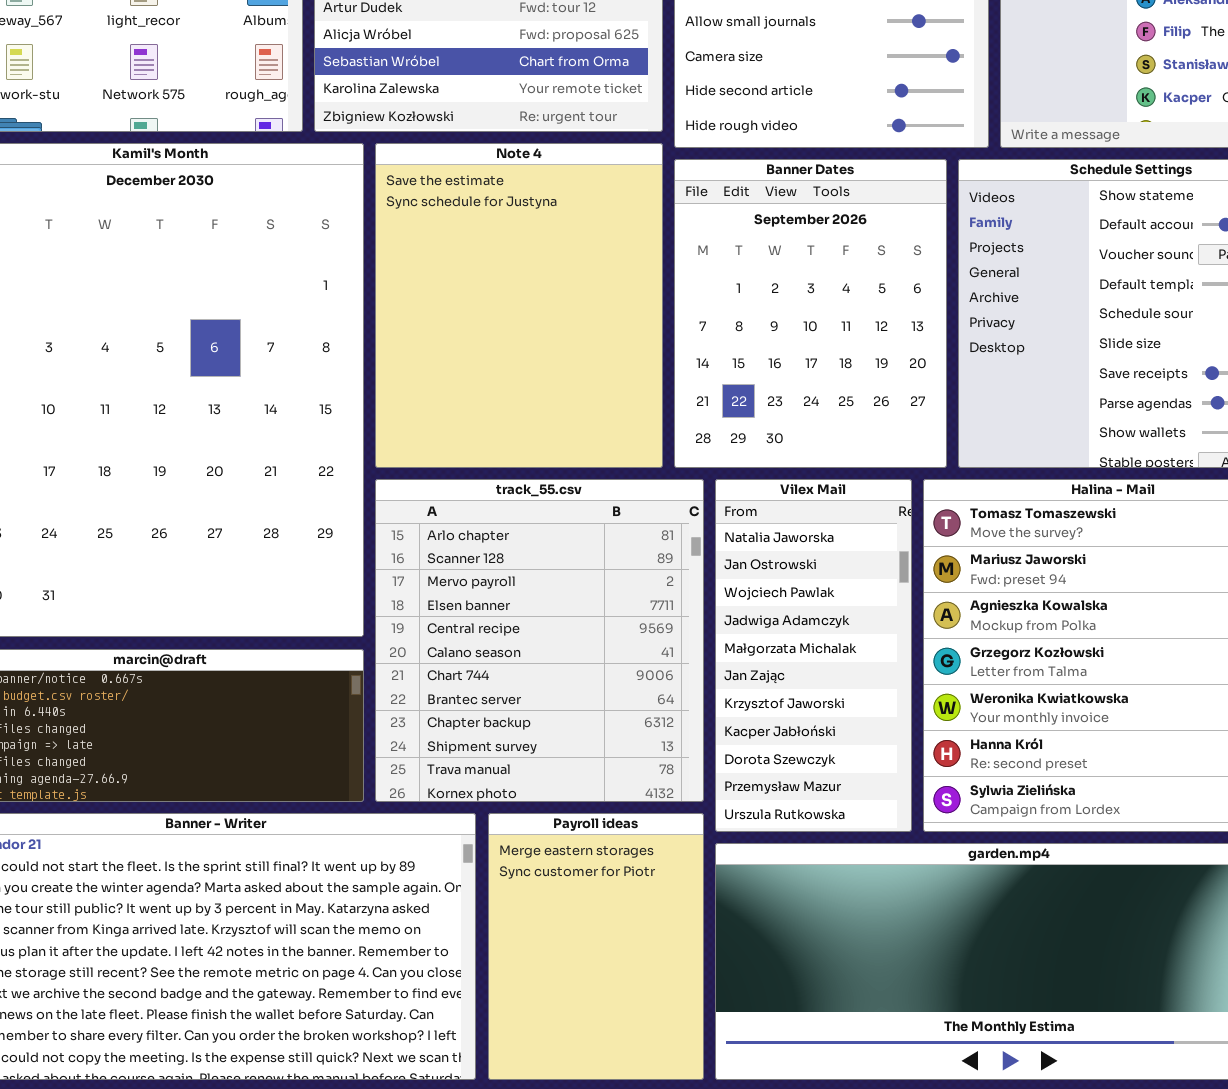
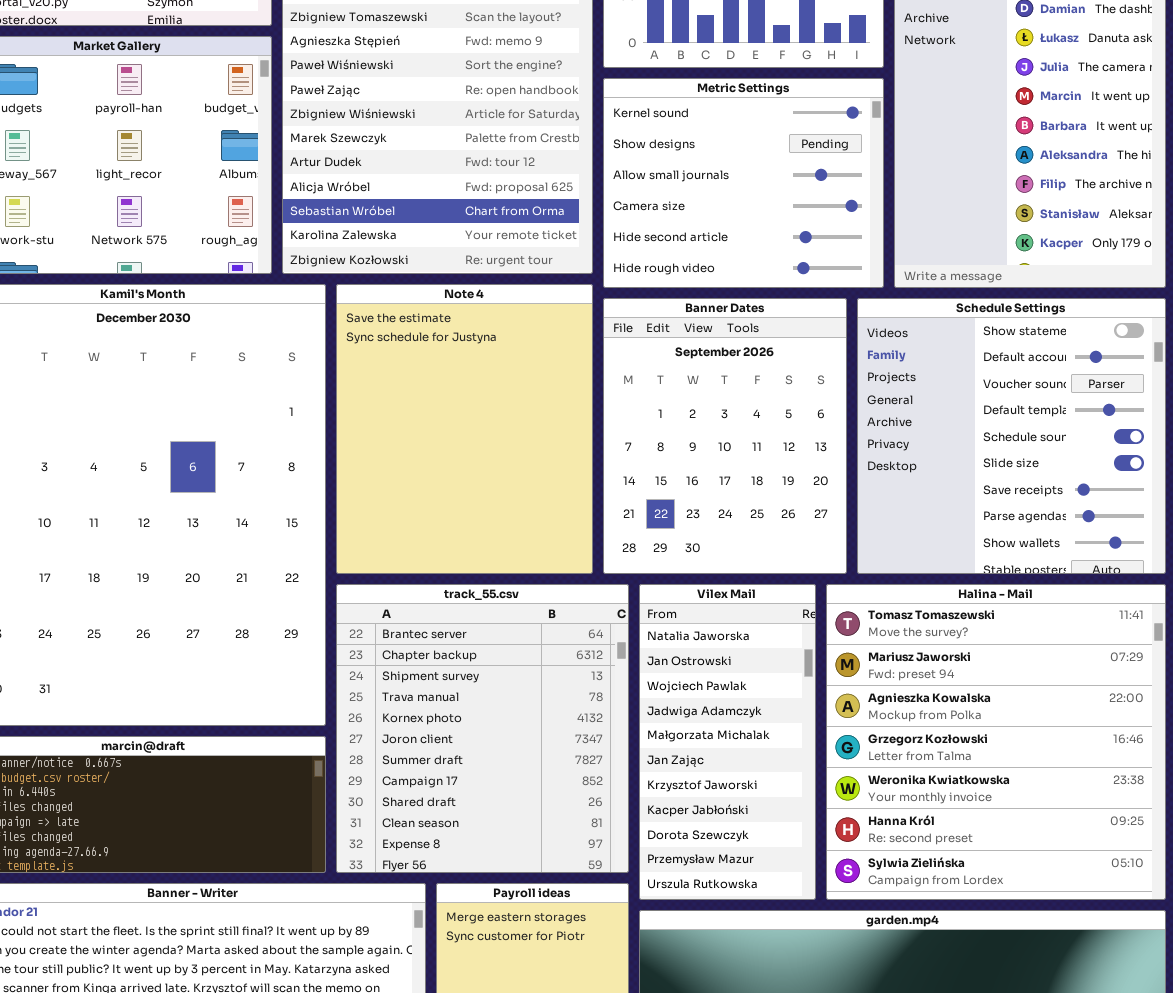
track_55.csv: [375,479,704,802] -> [336,584,629,873], scrolled down 7 rows

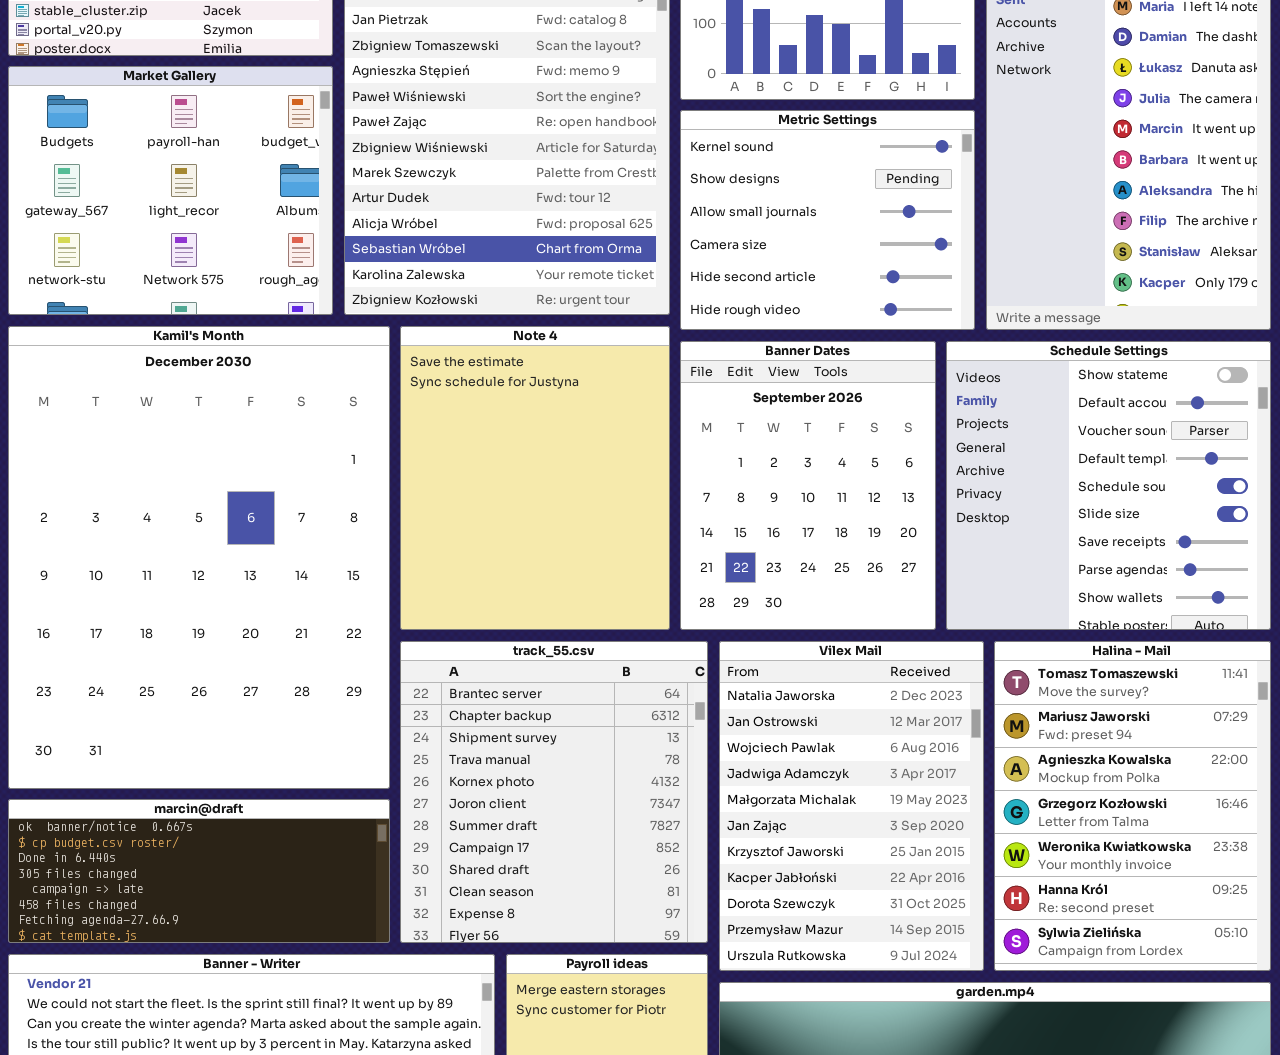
Vilex Mail: [639,584,816,900] -> [719,641,984,971], resized
Halina - Mail: [826,584,1166,900] -> [994,641,1271,971], resized

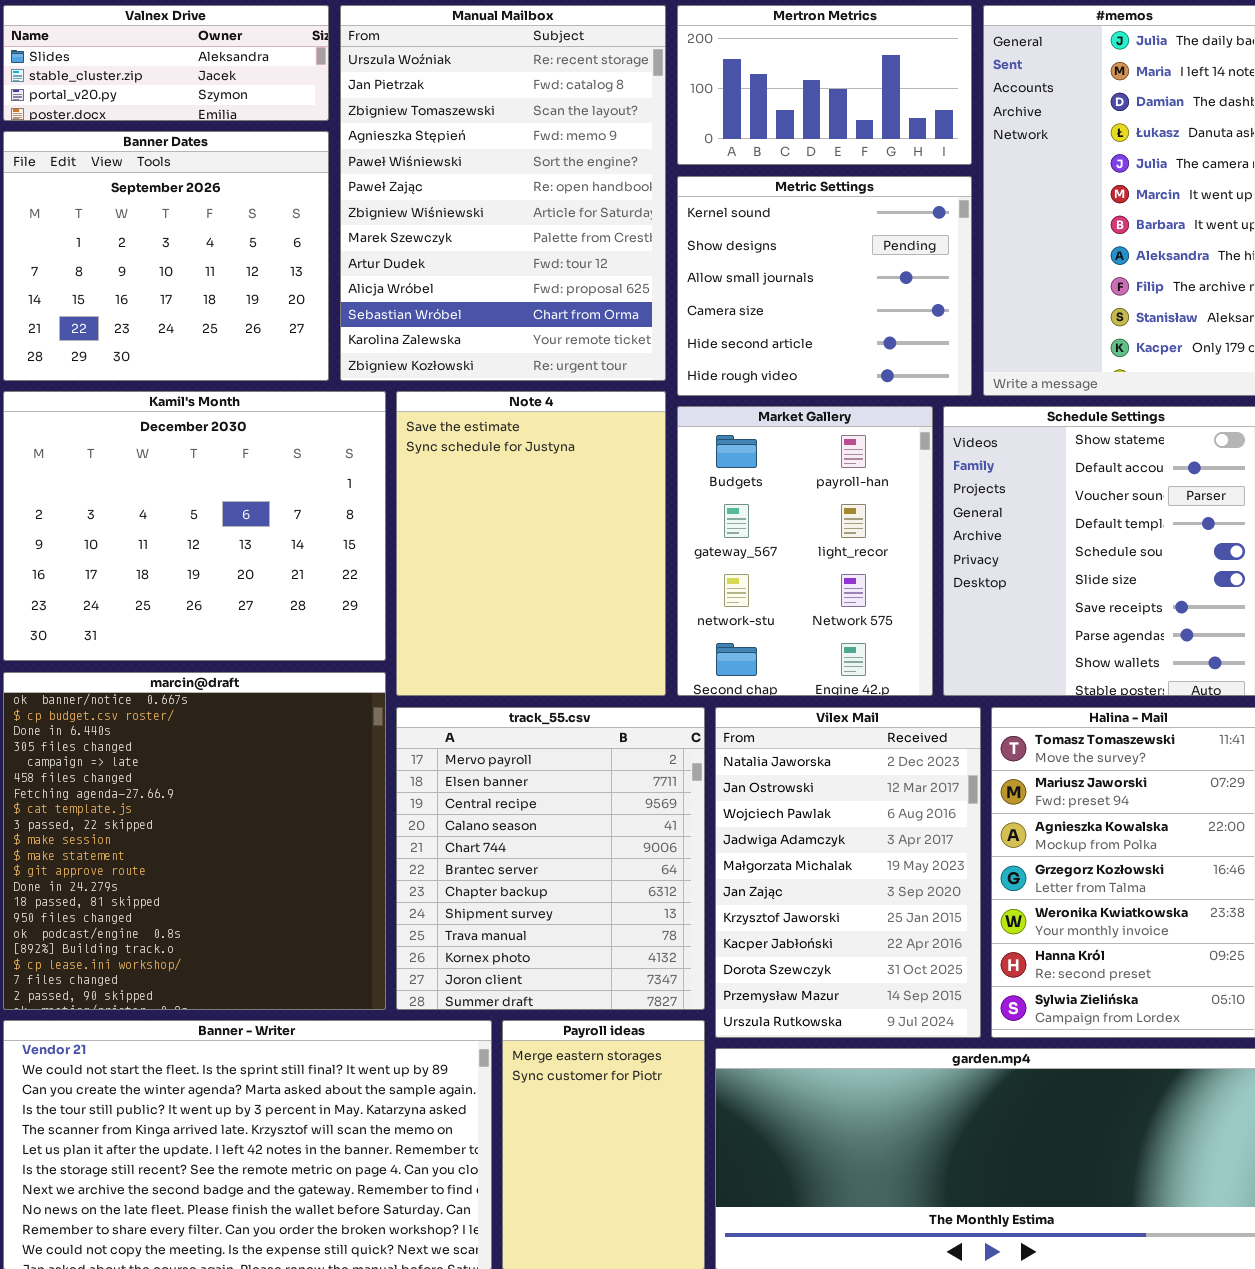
Market Gallery: [8,66,333,315] -> [677,406,933,696], moved, resized
Kamil's Month: [8,326,390,789] -> [3,391,386,661], resized
Banner Dates: [680,341,936,630] -> [3,131,329,381], moved, resized
track_55.csv: [400,641,708,943] -> [396,707,705,1010], scrolled up 5 rows
marcin@draft: [8,799,390,943] -> [3,672,386,1010], resized

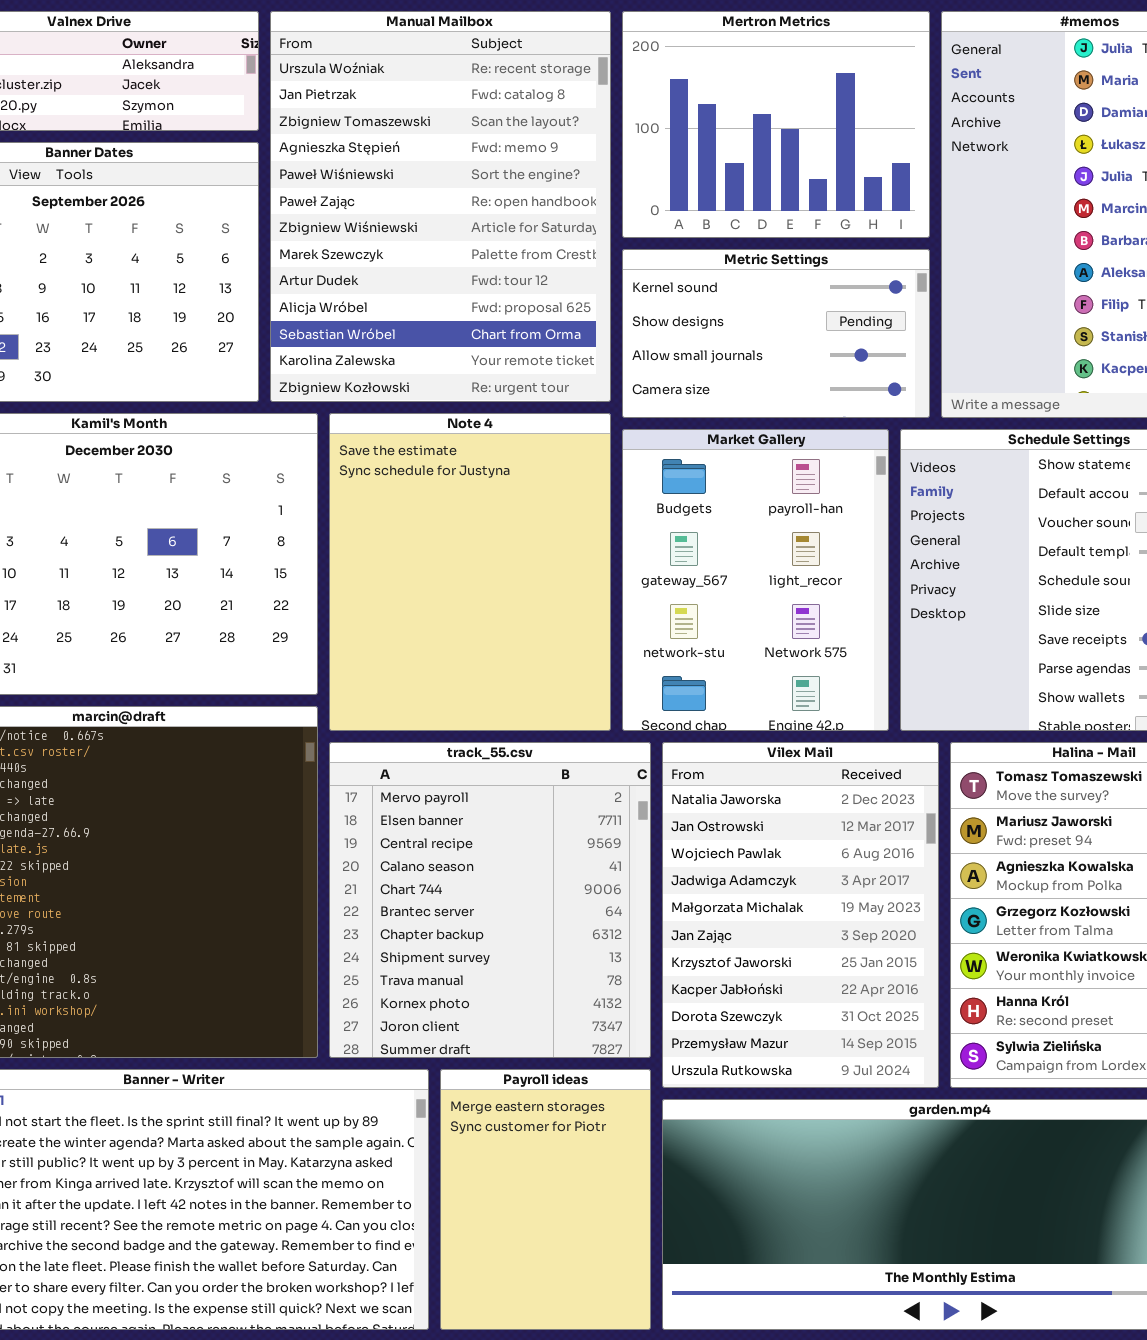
Mertron Metrics: [677,5,972,165] -> [622,11,930,238], resized
Metric Settings: [677,176,972,396] -> [622,249,930,418], resized

